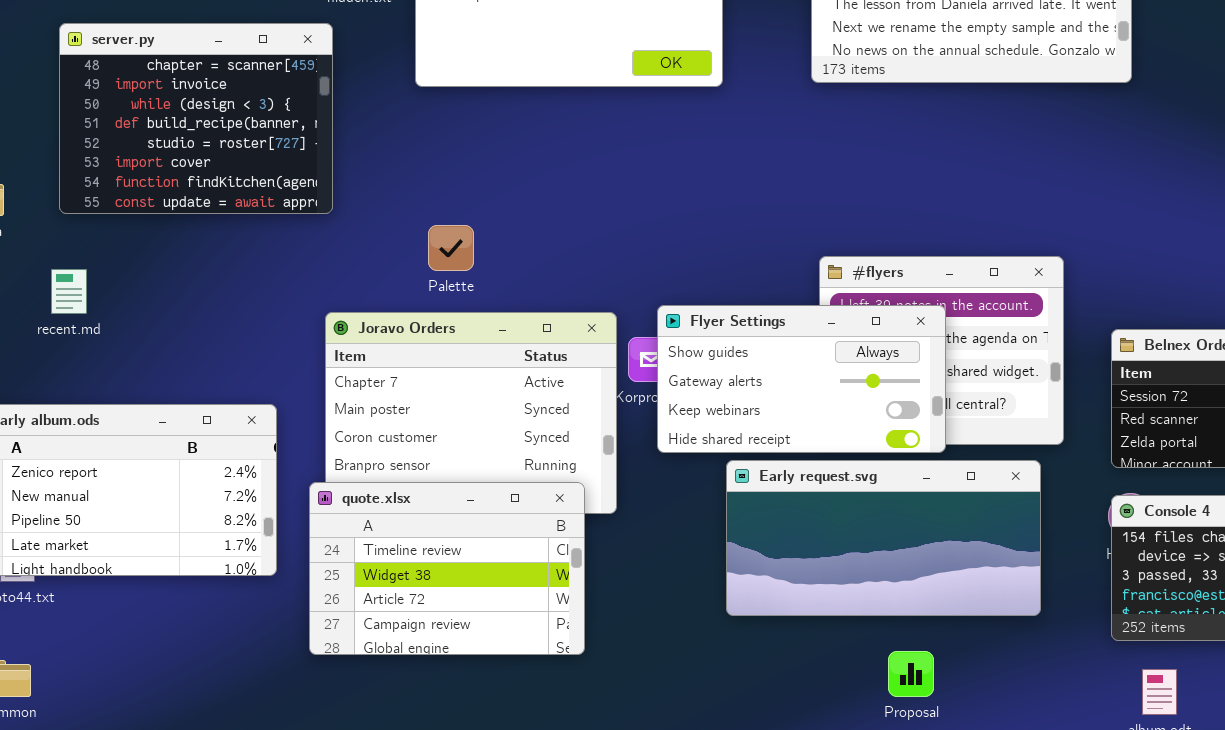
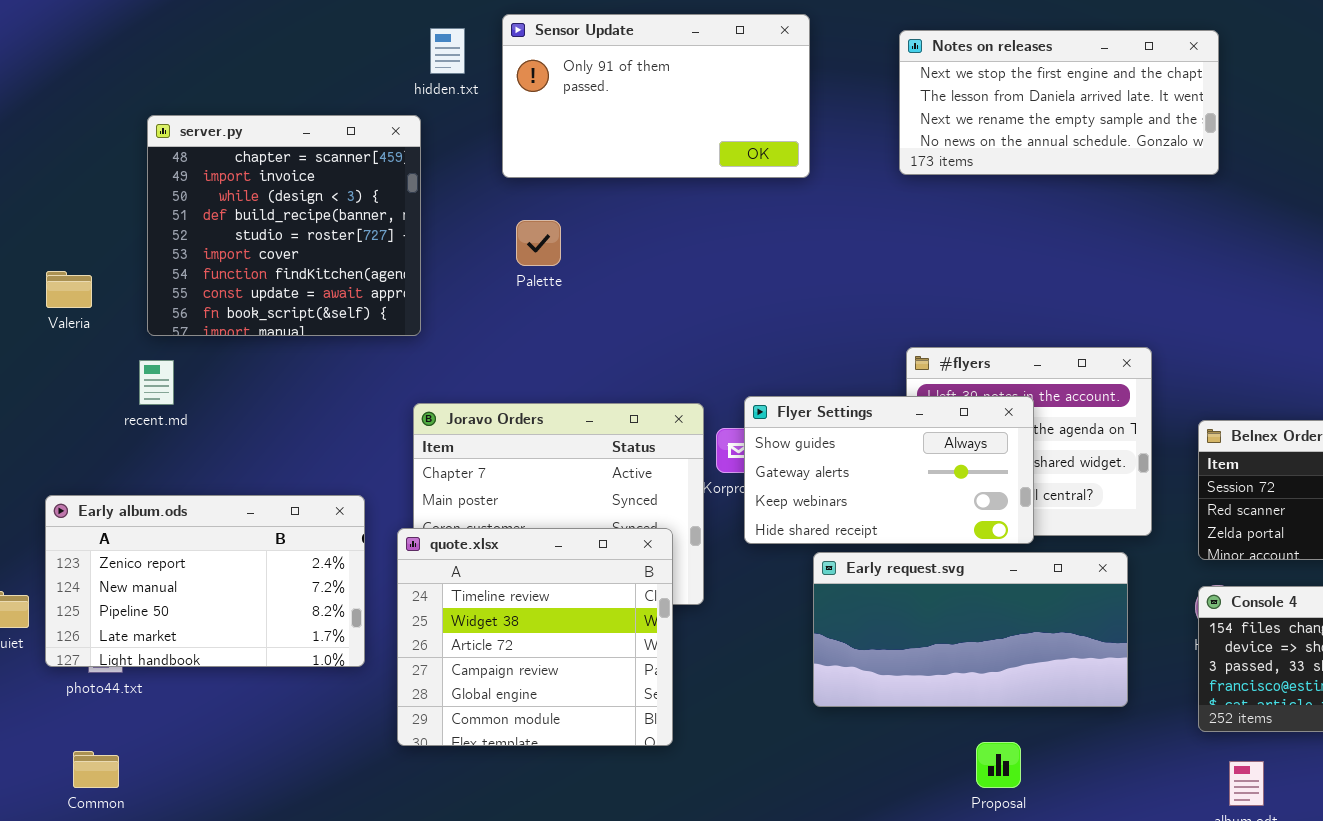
server.py: [59,23,333,214] -> [147,115,421,336], resized
Palette: [428,225,474,271] -> [516,220,561,266], moved
quote.xlsx: [309,482,585,655] -> [397,528,673,746], resized

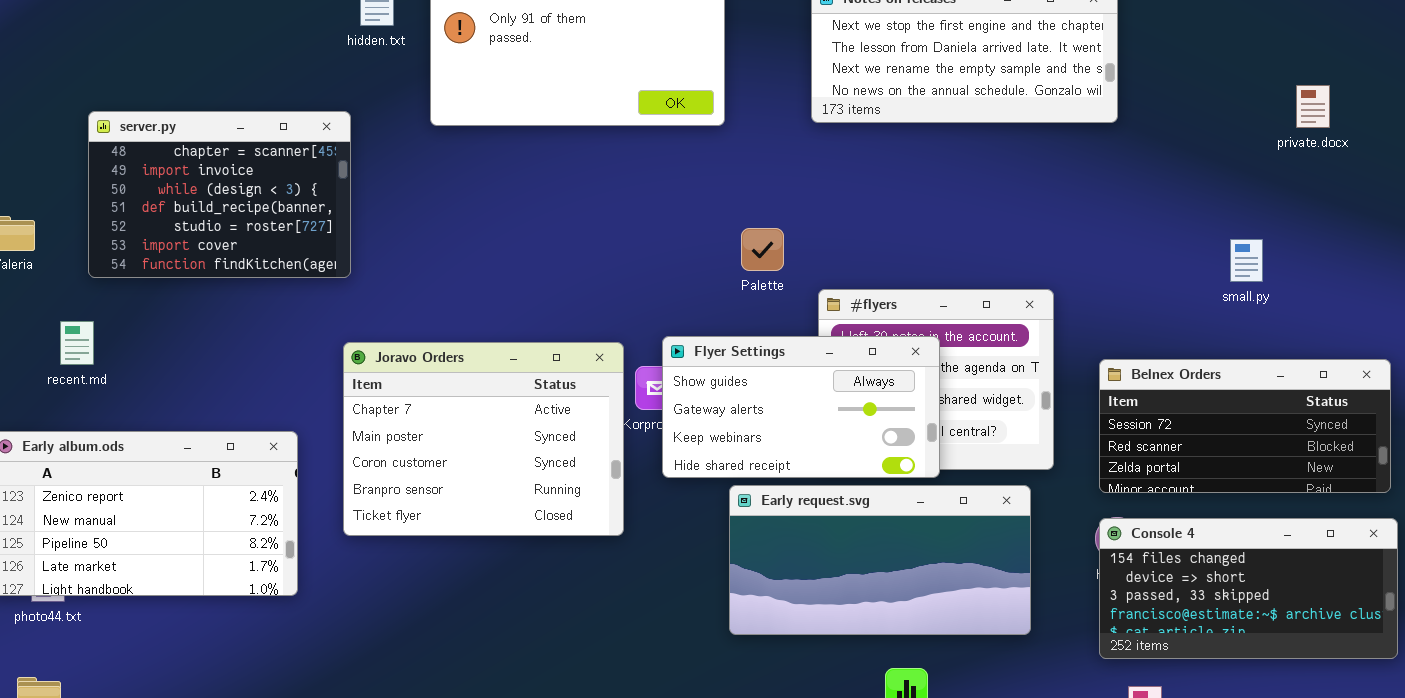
server.py: [147,115,421,336] -> [88,111,351,278], resized
Palette: [516,220,561,266] -> [741,228,784,271], moved
recent.md: [139,360,174,405] -> [60,321,94,365], moved
quote.xlsx: [397,528,673,746] -> none, closed

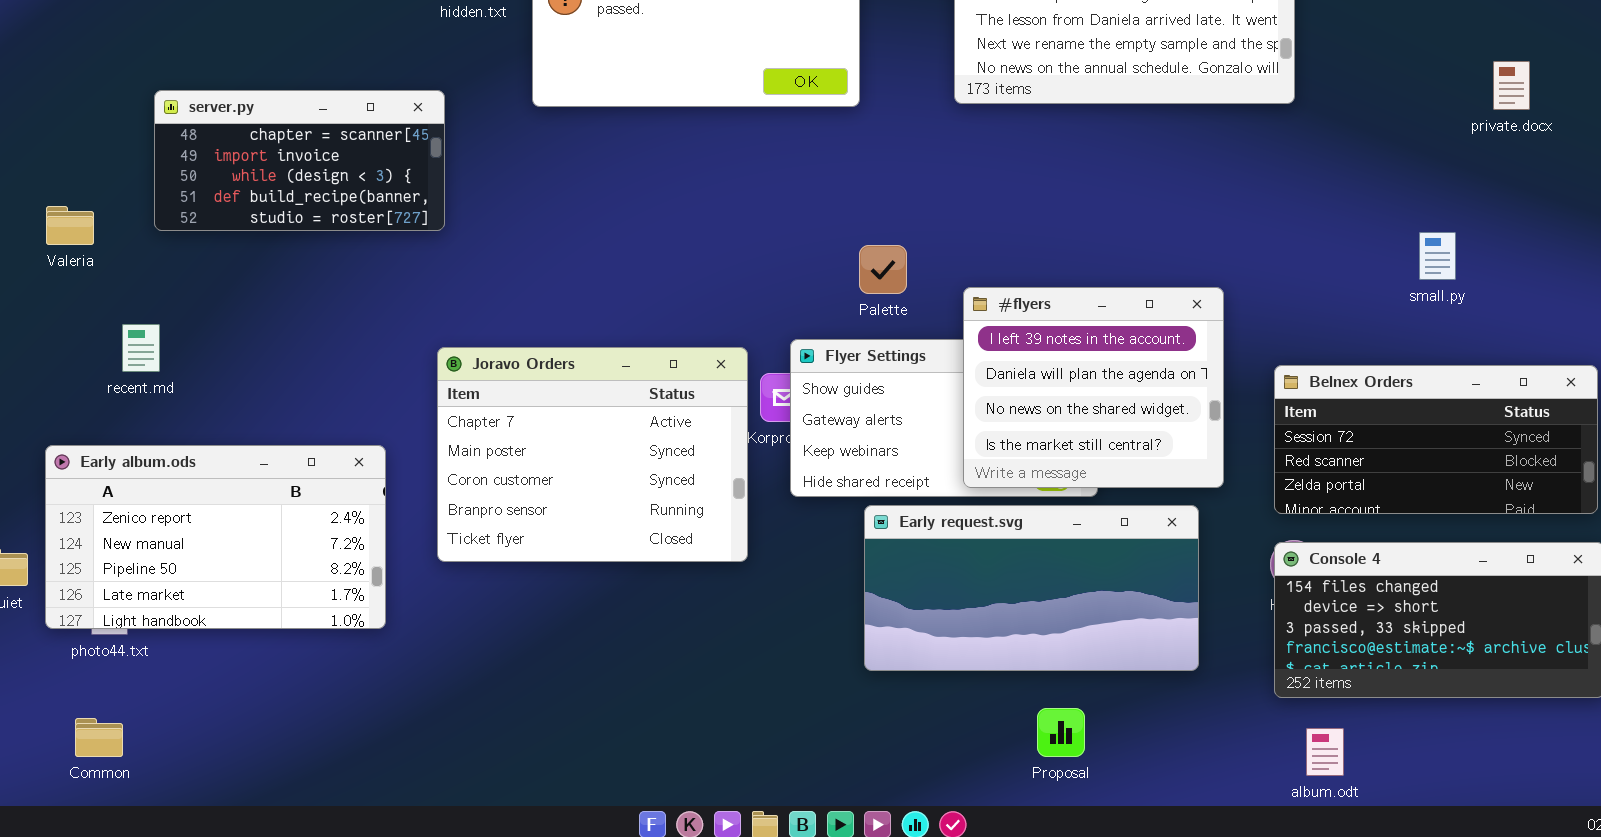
server.py: [88,111,351,278] -> [154,90,445,231], resized
Palette: [741,228,784,271] -> [859,245,907,294], moved
#flyers: [818,289,1054,470] -> [963,287,1224,488], raised

